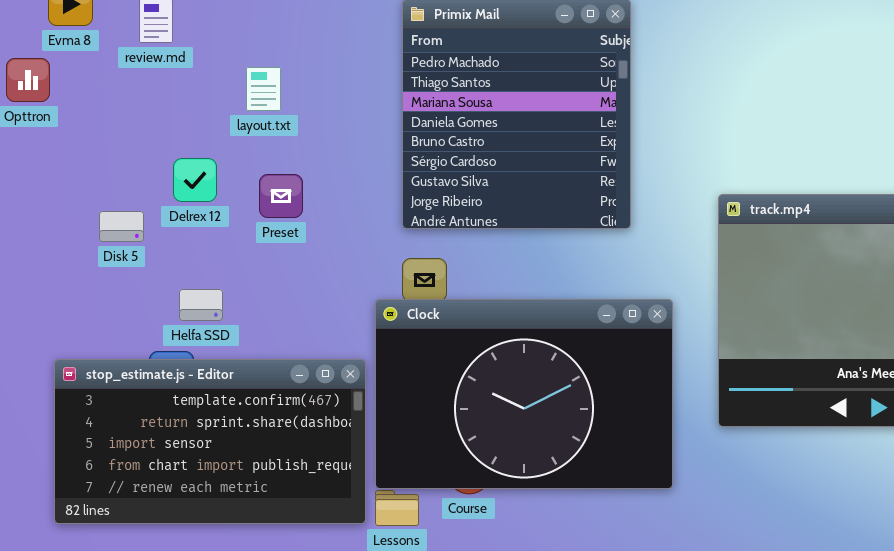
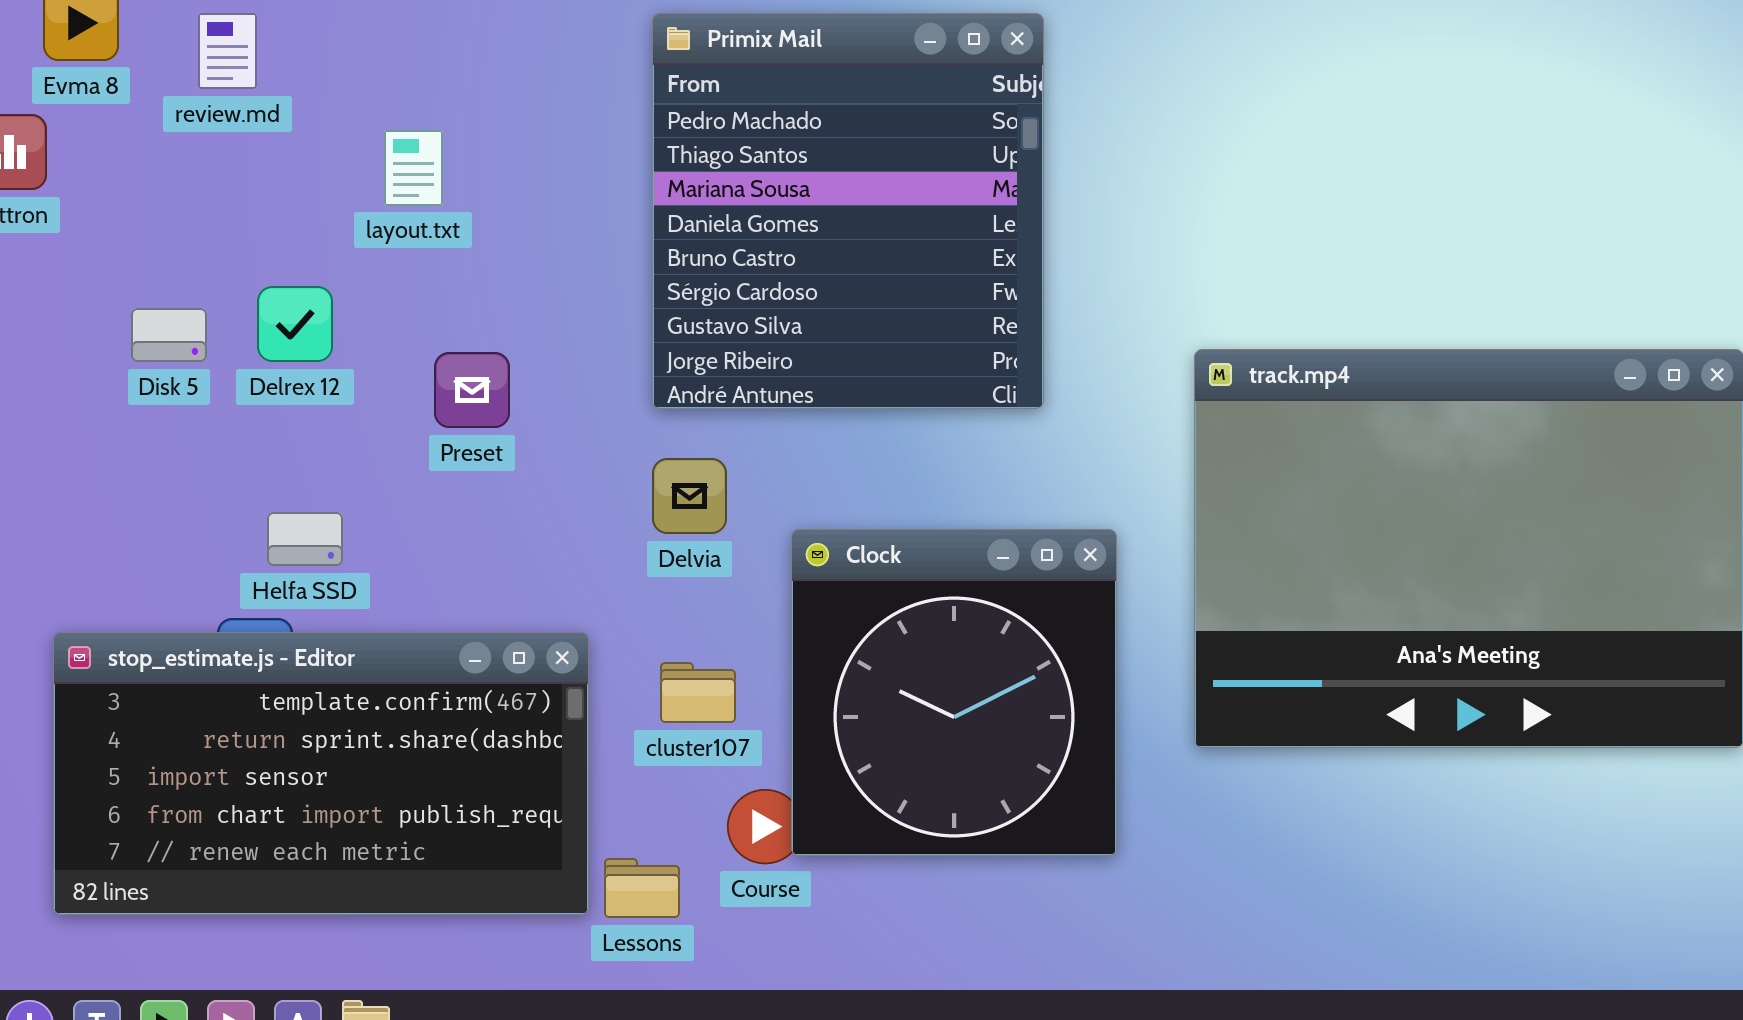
Preset: [259,174,303,218] -> [434,352,510,428], moved
Disk 5: [99,211,144,242] -> [131,308,207,362], moved
Clock: [375,299,673,489] -> [791,529,1117,856], resized

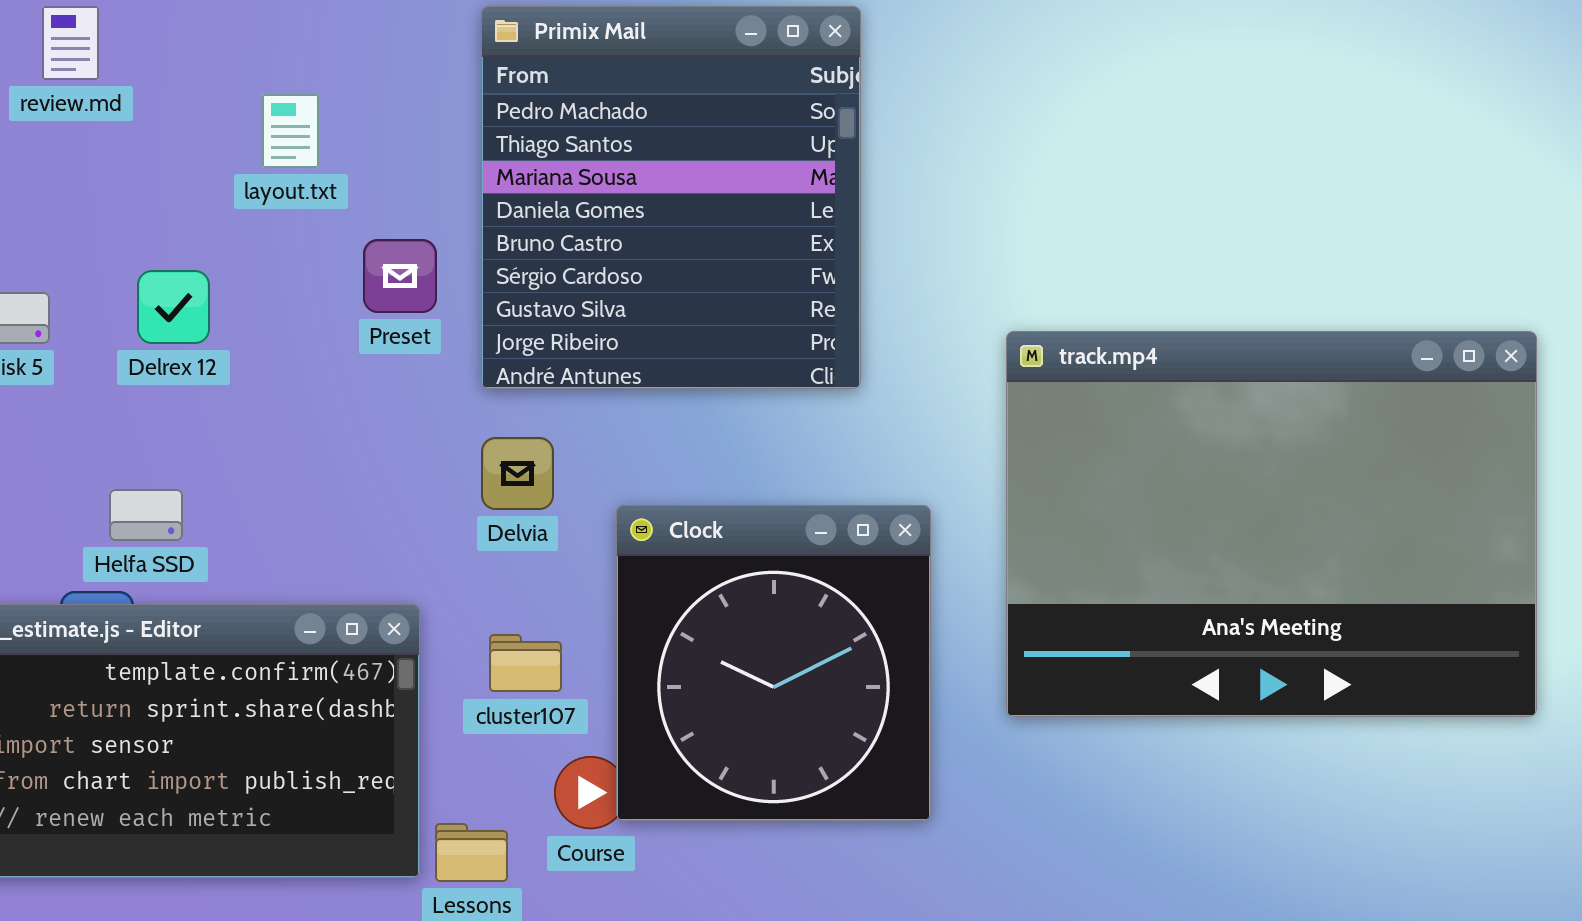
layout.txt: [384,130,443,206] -> [262,94,319,168], moved
Delrex 12: [257,286,333,362] -> [137,270,210,344], moved
Preset: [434,352,510,428] -> [363,239,437,313], moved

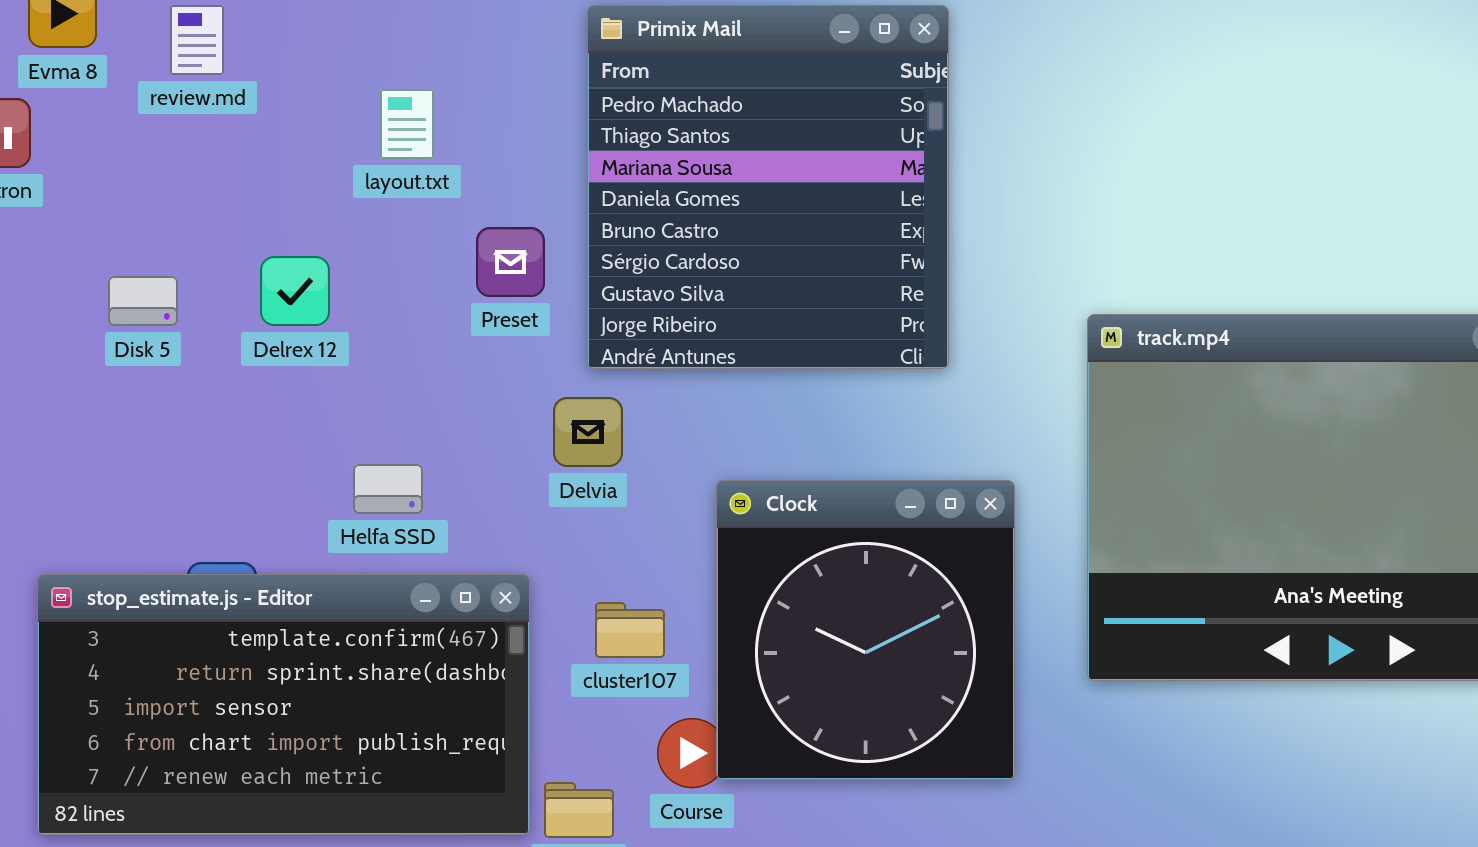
Delvia: [481,437,554,510] -> [553,397,623,467], moved
Helfa SSD: [109,489,183,541] -> [353,464,423,514], moved

